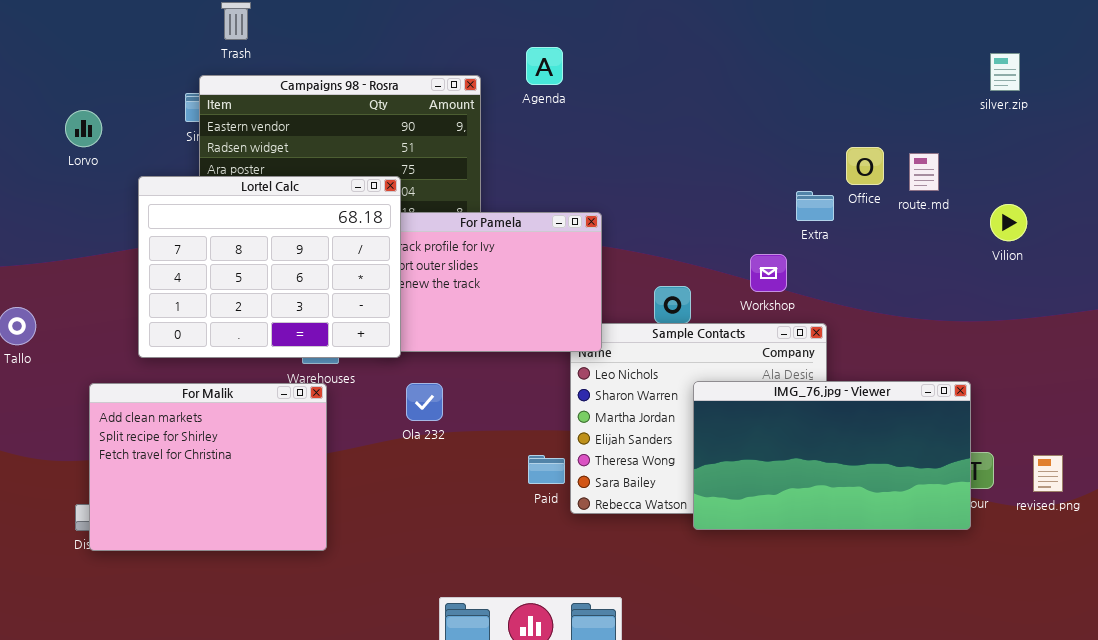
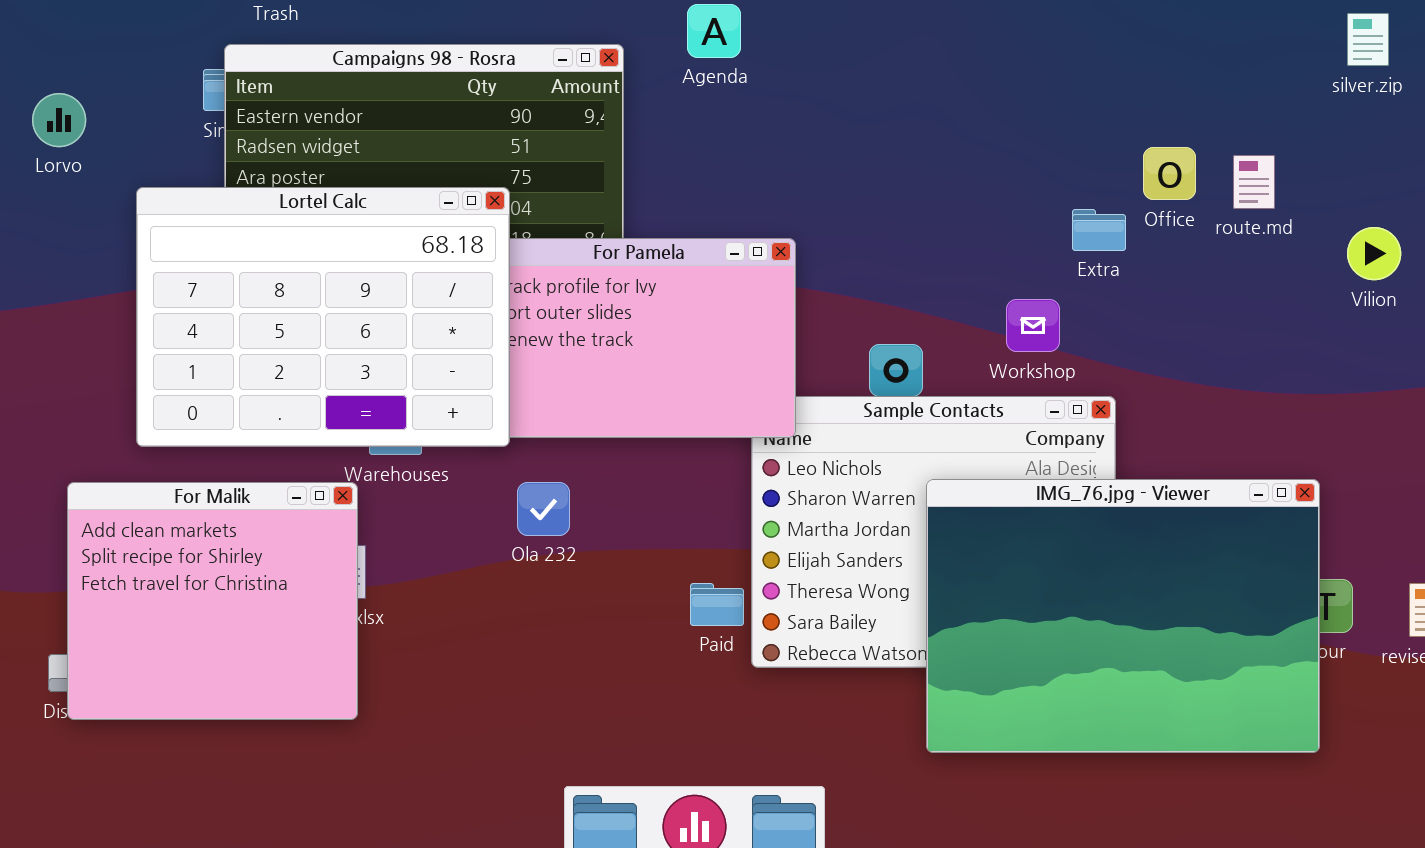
IMG_76.jpg - Viewer: [693,381,971,530] -> [926,479,1320,753], resized
For Malik: [89,383,327,551] -> [67,482,358,720], resized

